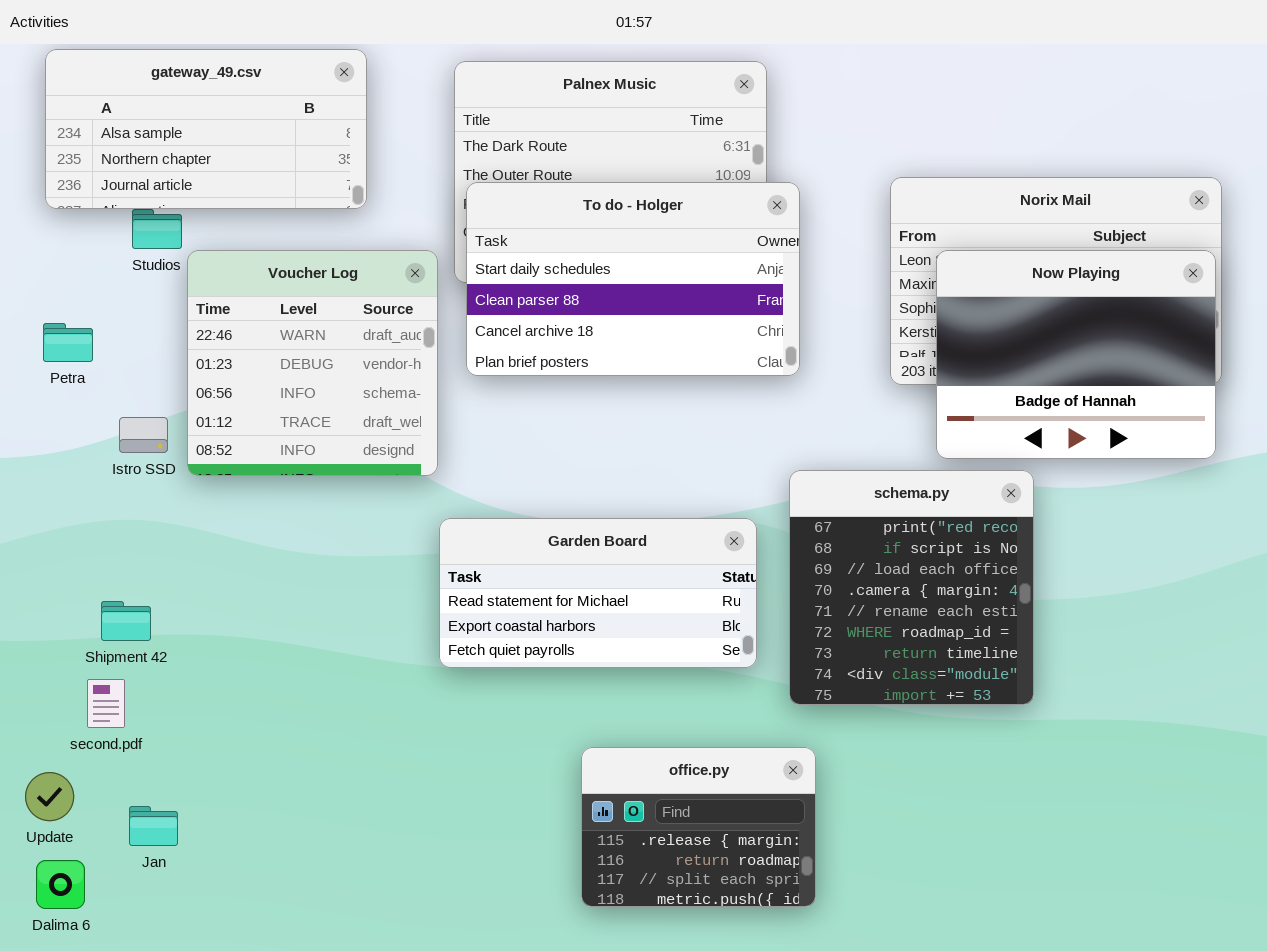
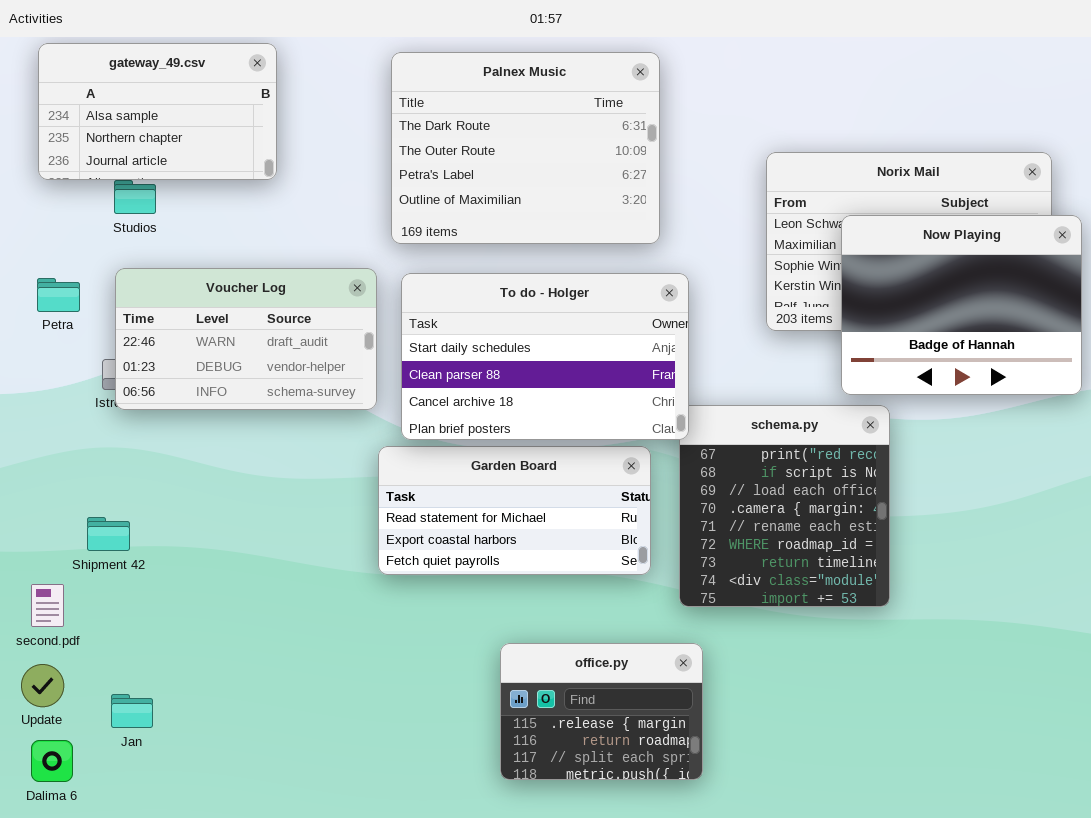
gateway_49.csv: [45,49,367,209] -> [38,43,277,180], resized
To do - Holger: [466,182,800,376] -> [401,273,689,440], moved
Voucher Log: [187,250,438,476] -> [115,268,377,410], resized
Now Playing: [936,250,1216,459] -> [841,215,1082,395], moved
second.pdf: [87,679,125,728] -> [31,584,64,627], moved

